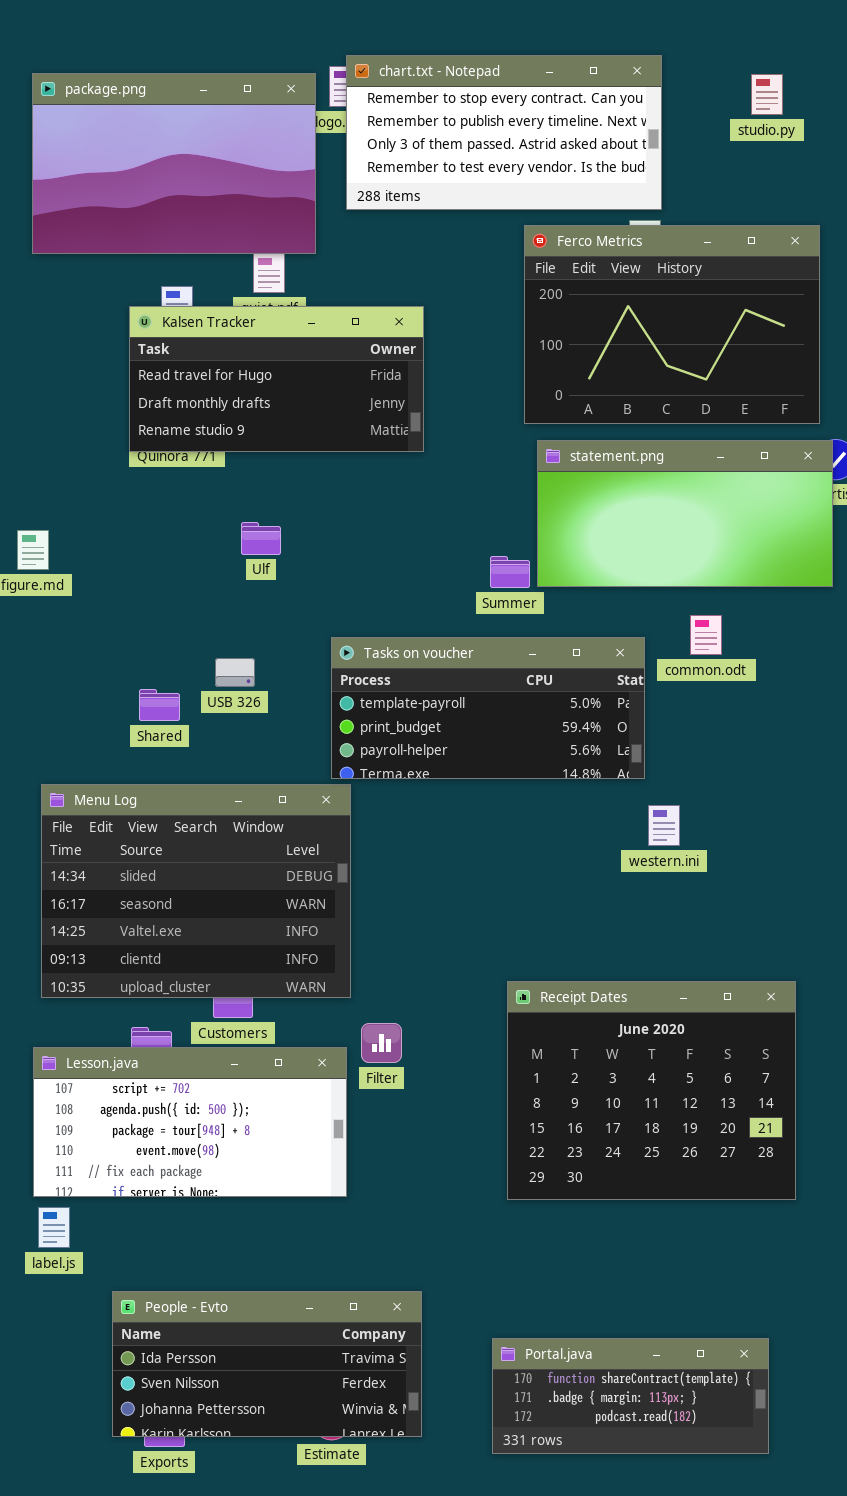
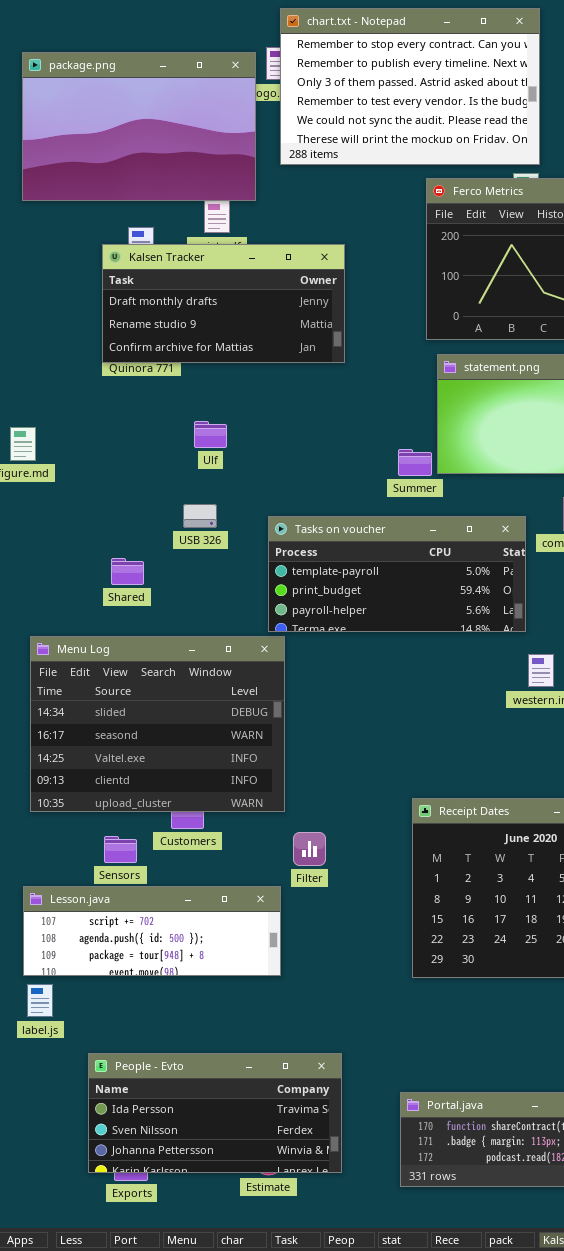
chart.txt - Notepad: [346,55,662,210] -> [280,8,540,165], resized
Kalsen Tracker: [129,306,424,452] -> [102,244,345,363], scrolled down 1 row
USB 326: [215,658,255,687] -> [183,504,217,528], moved
Lesson.java: [33,1047,347,1197] -> [23,886,281,976], resized

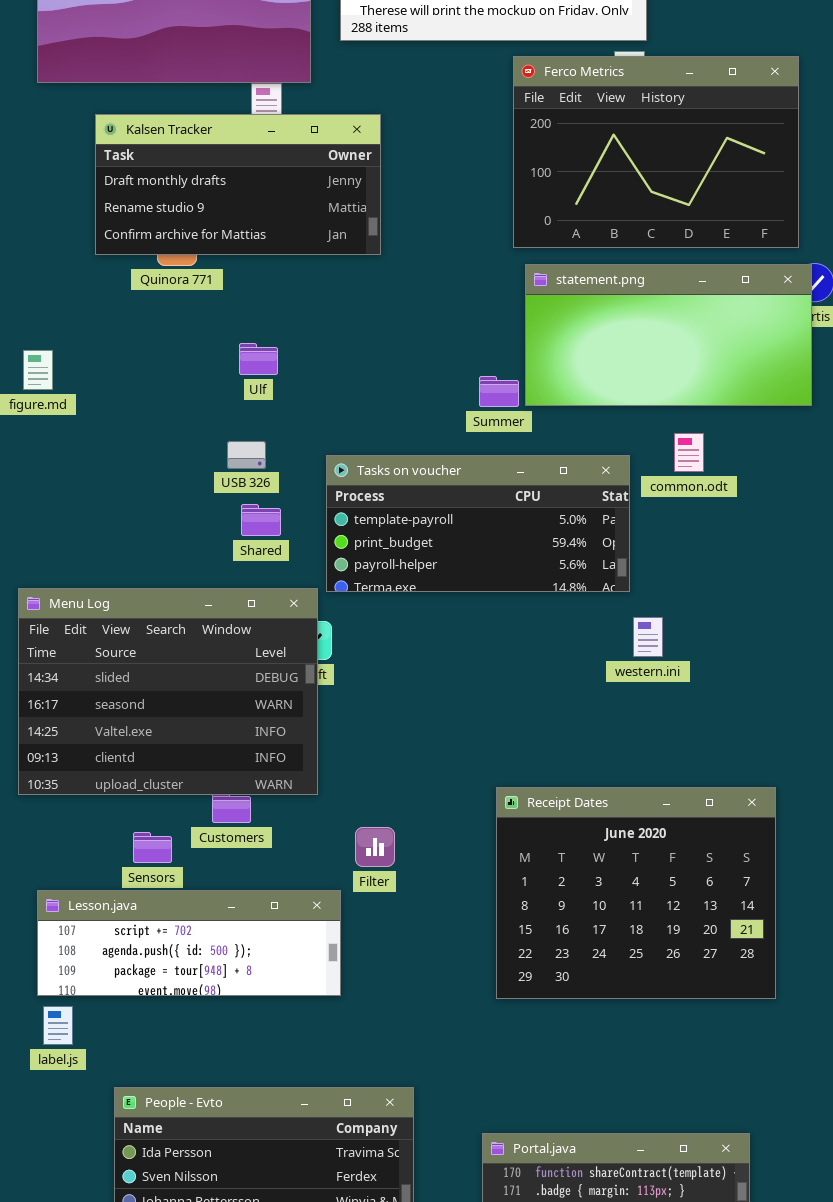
Kalsen Tracker: [102,244,345,363] -> [95,114,381,255], moved
Shared: [111,558,144,585] -> [241,504,281,536], moved
Menu Log: [30,636,285,812] -> [18,588,318,795], moved

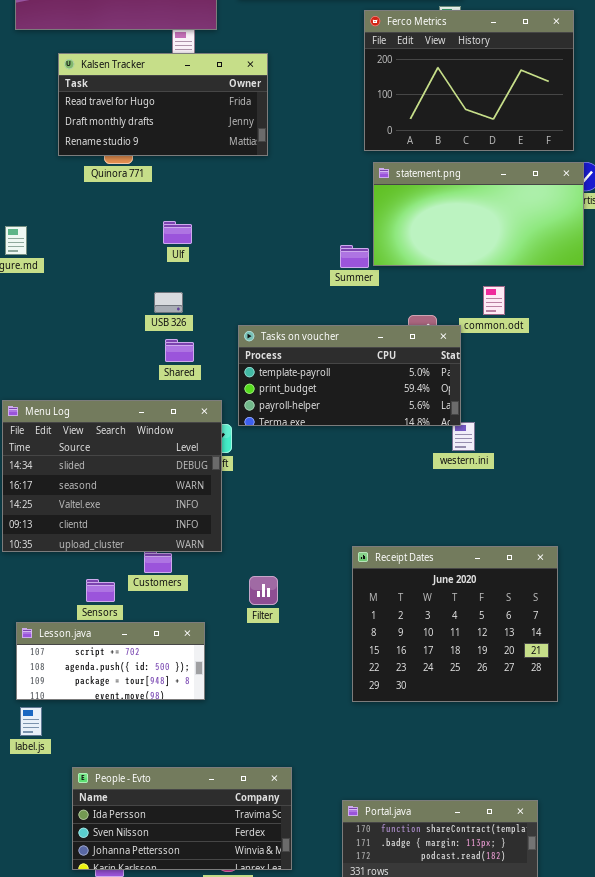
Kalsen Tracker: [95,114,381,255] -> [58,53,268,156], scrolled up 1 row
Tasks on voucher: [326,455,630,592] -> [238,325,461,426], moved
Lesson.java: [37,890,341,996] -> [16,622,205,700], resized

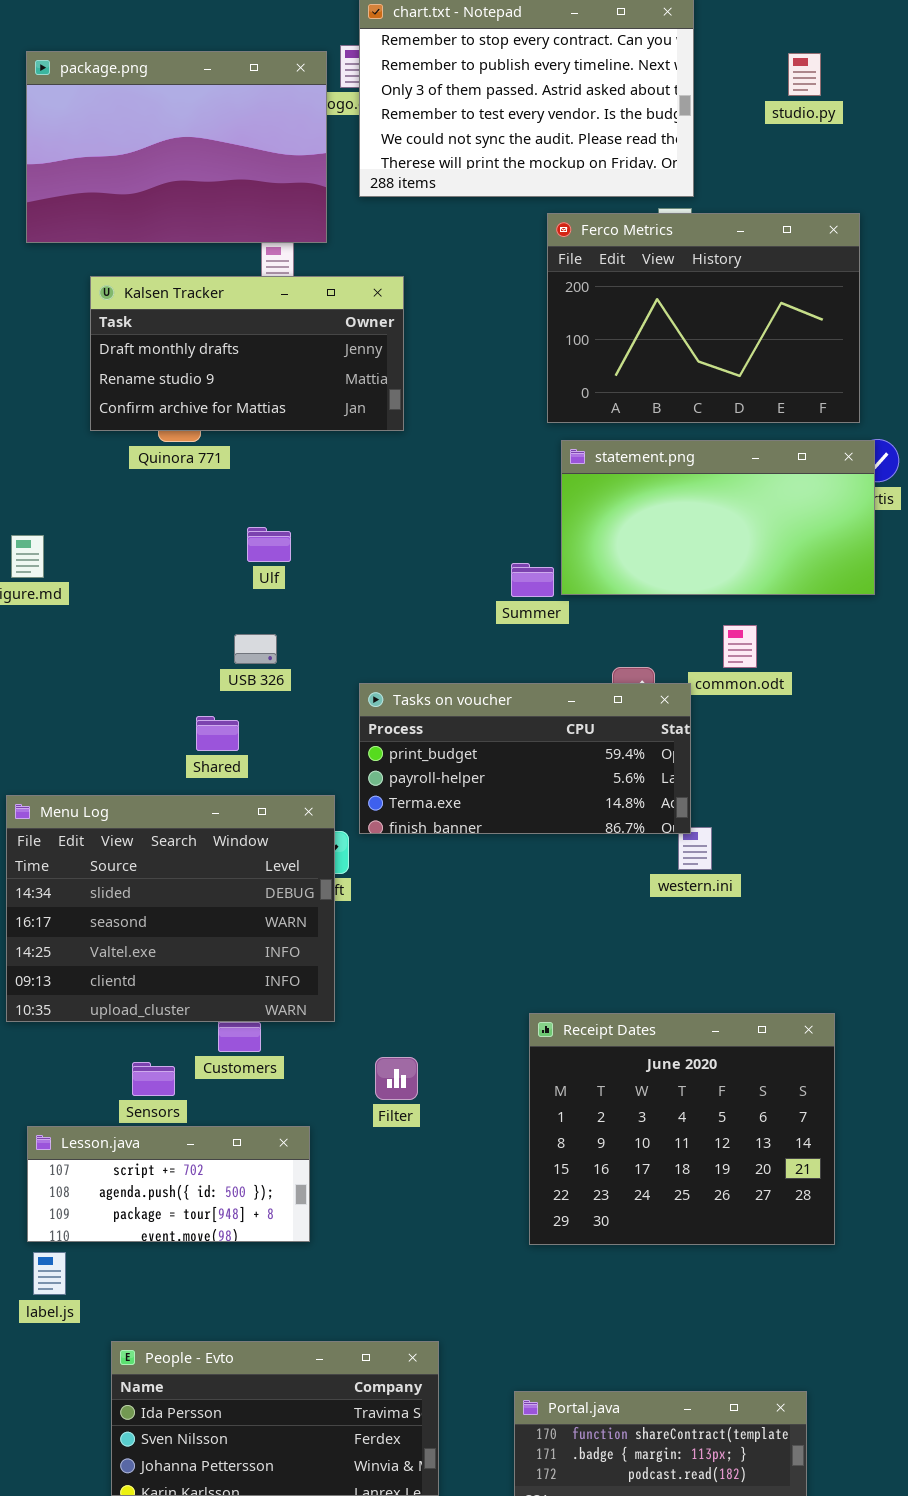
Kalsen Tracker: [58,53,268,156] -> [90,276,404,431], scrolled down 1 row
Tasks on voucher: [238,325,461,426] -> [359,683,691,834], scrolled down 1 row
Shared: [165,339,194,362] -> [196,716,239,751], moved

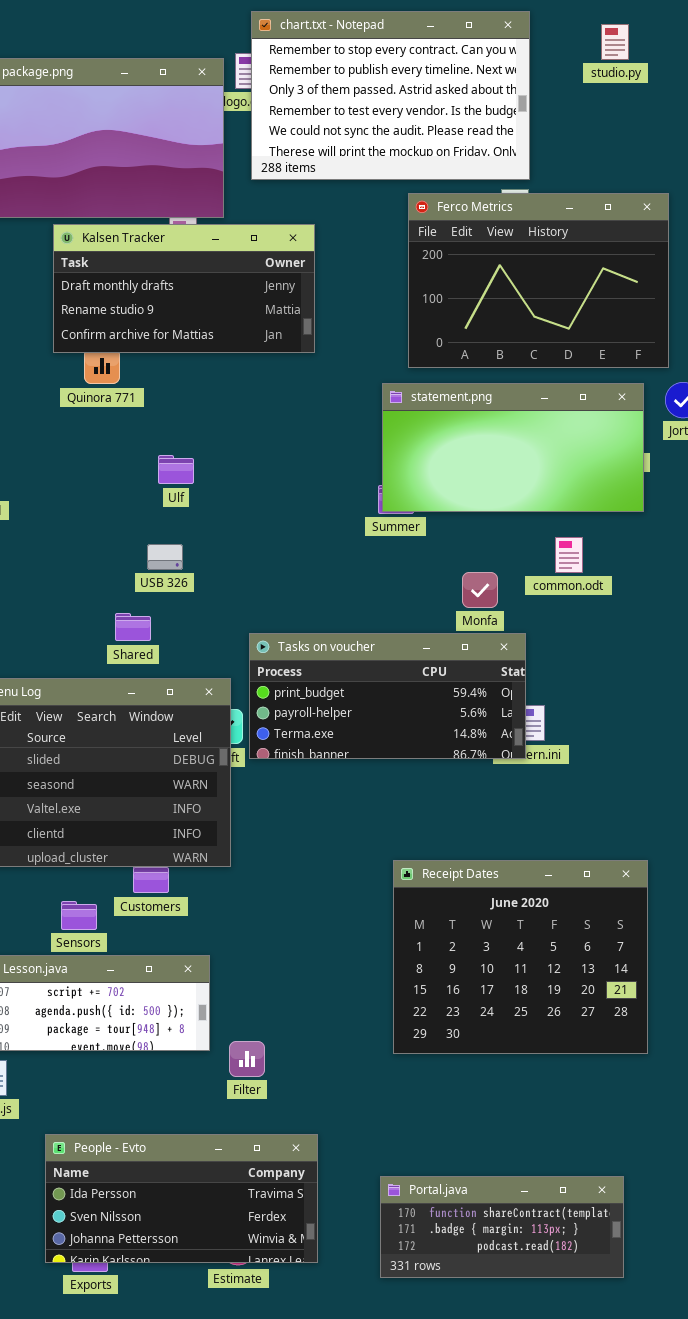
studio.py: [788,53,821,96] -> [601,24,629,60], moved
Kalsen Tracker: [90,276,404,431] -> [53,224,315,353], moved
statement.png: [561,440,875,595] -> [382,383,644,512], moved
Tasks on voucher: [359,683,691,834] -> [249,633,526,759], moved
Filter: [375,1057,418,1100] -> [229,1041,265,1077], moved

